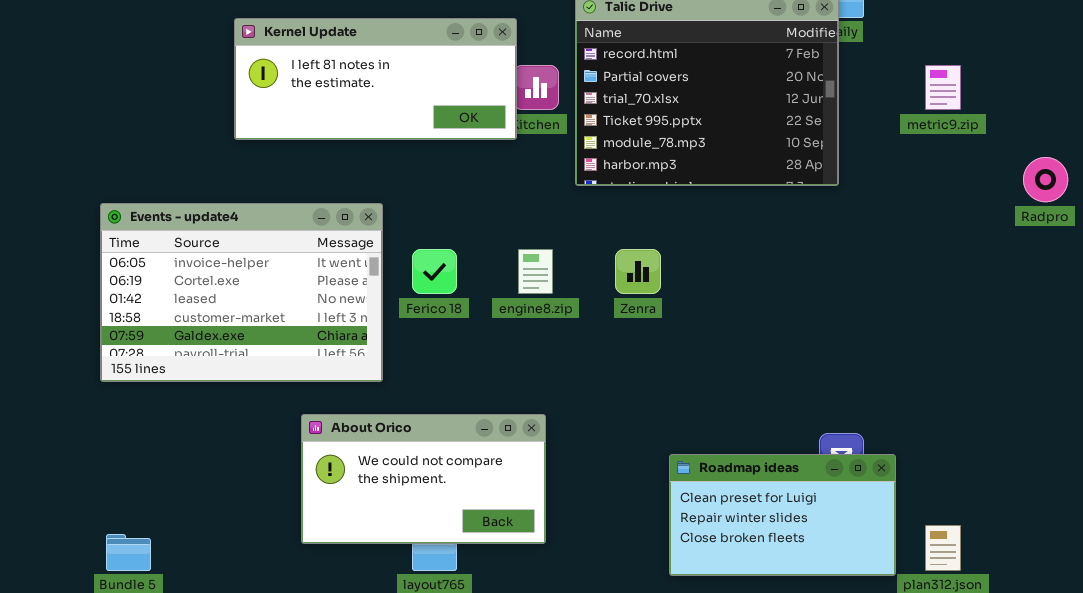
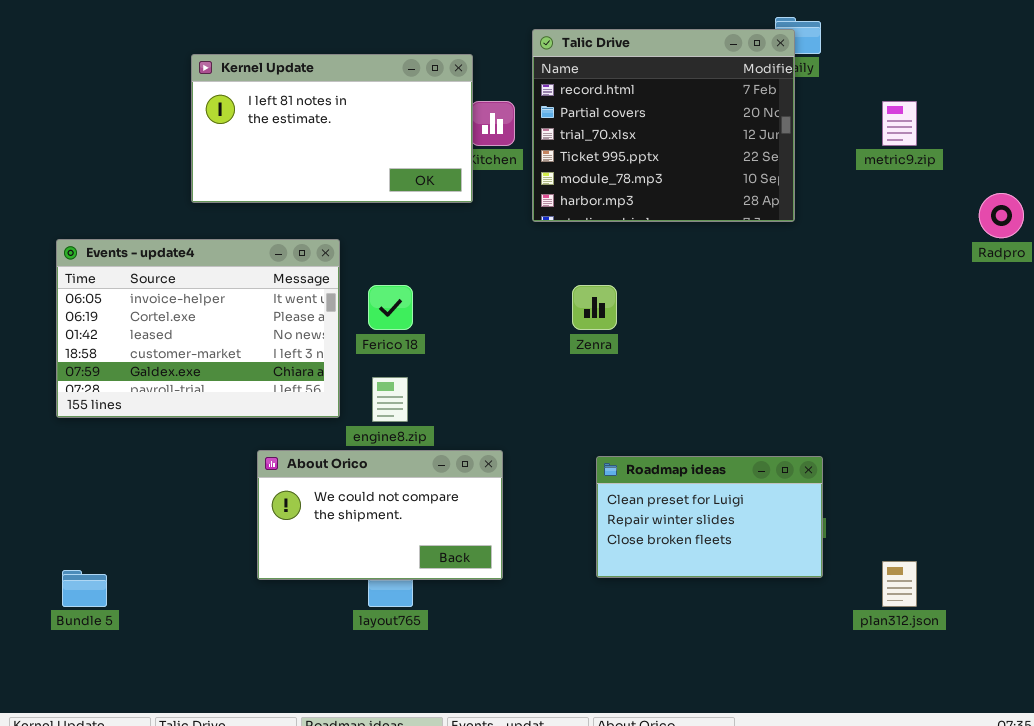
Kernel Update: [234,18,517,140] -> [191,54,473,203], resized
engine8.zip: [518,249,553,294] -> [372,377,408,422], moved
Roadmap ideas: [669,454,896,576] -> [596,456,823,578], moved

